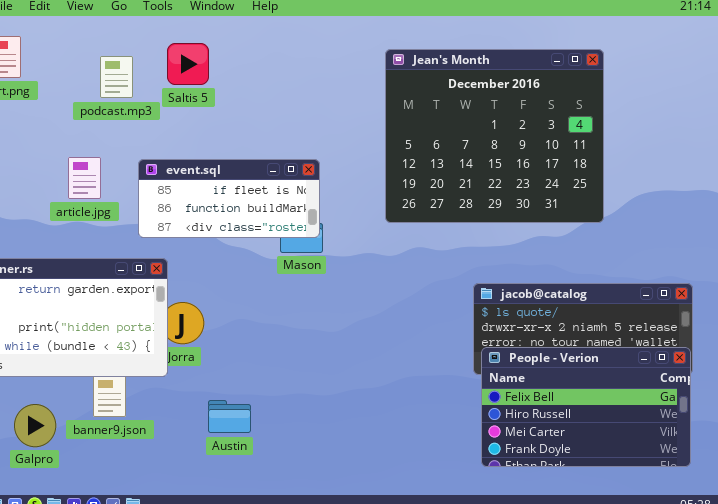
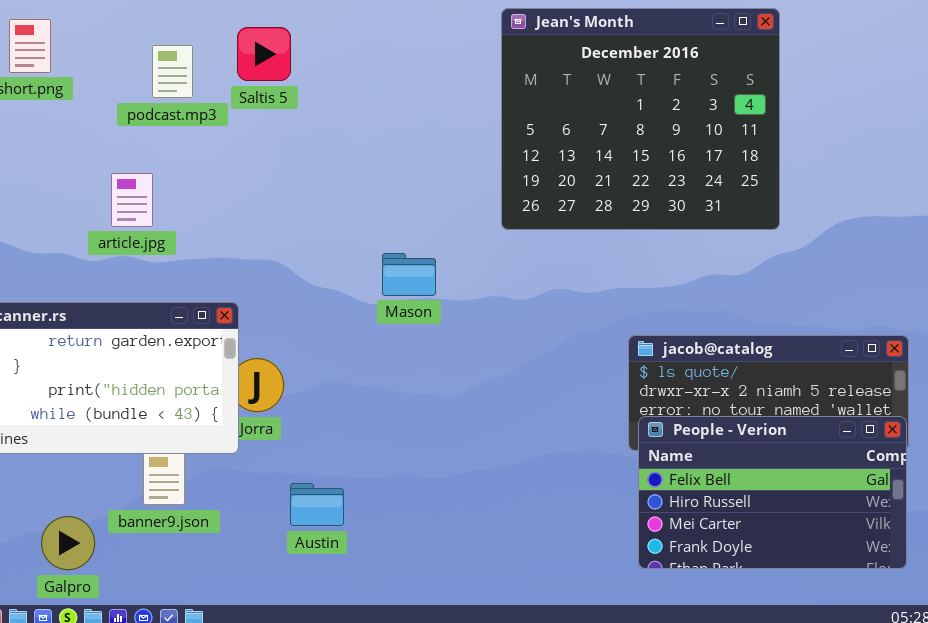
Jean's Month: [385,49,604,223] -> [501,8,780,230], moved
event.sql: [138,159,320,238] -> none, closed
Galpro: [14,404,56,447] -> [41,516,95,570], moved

